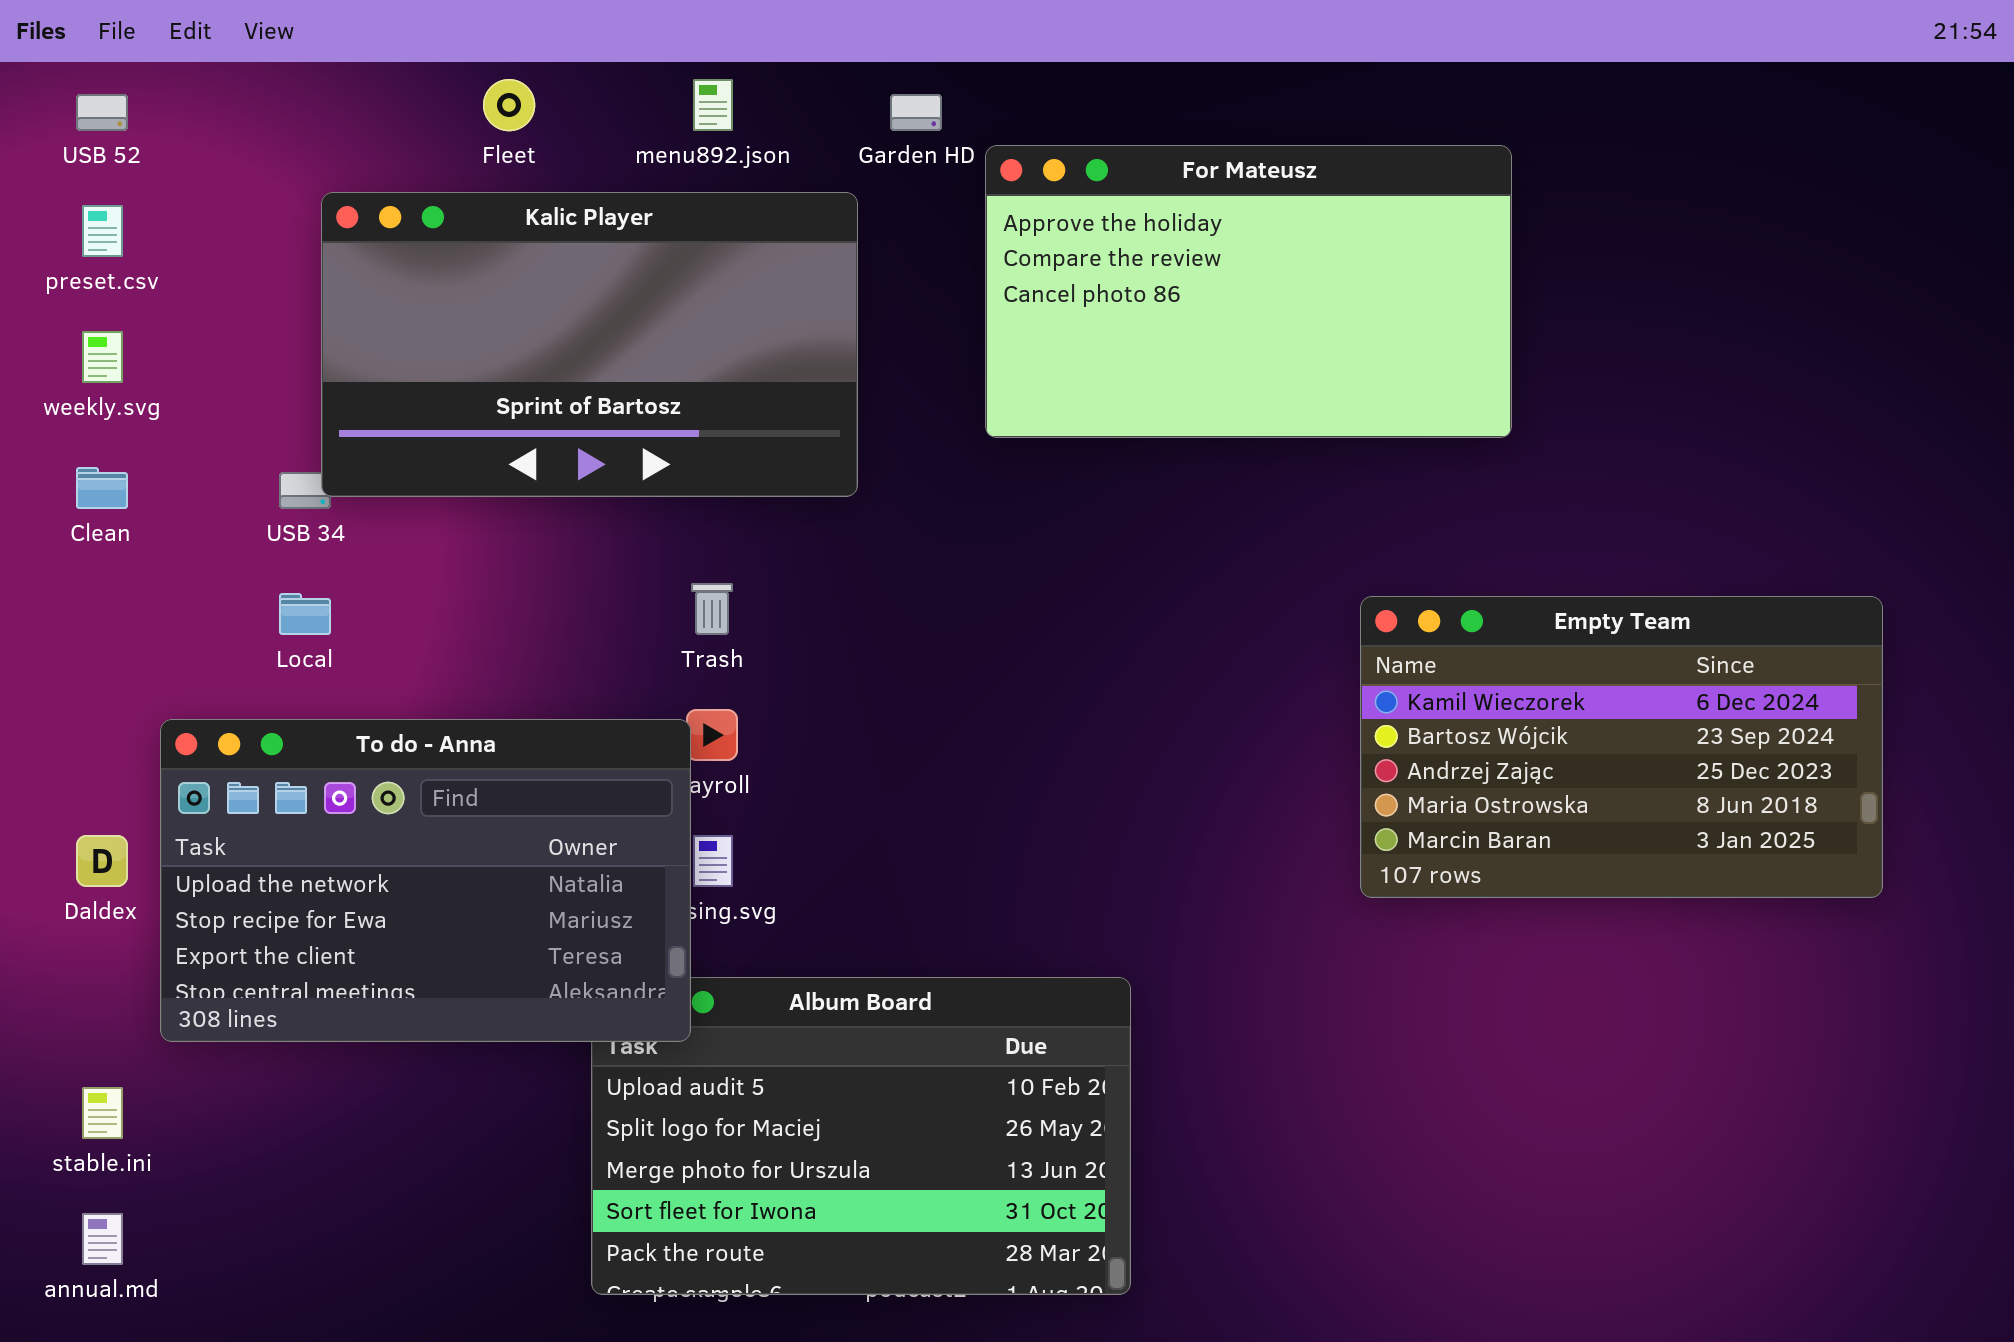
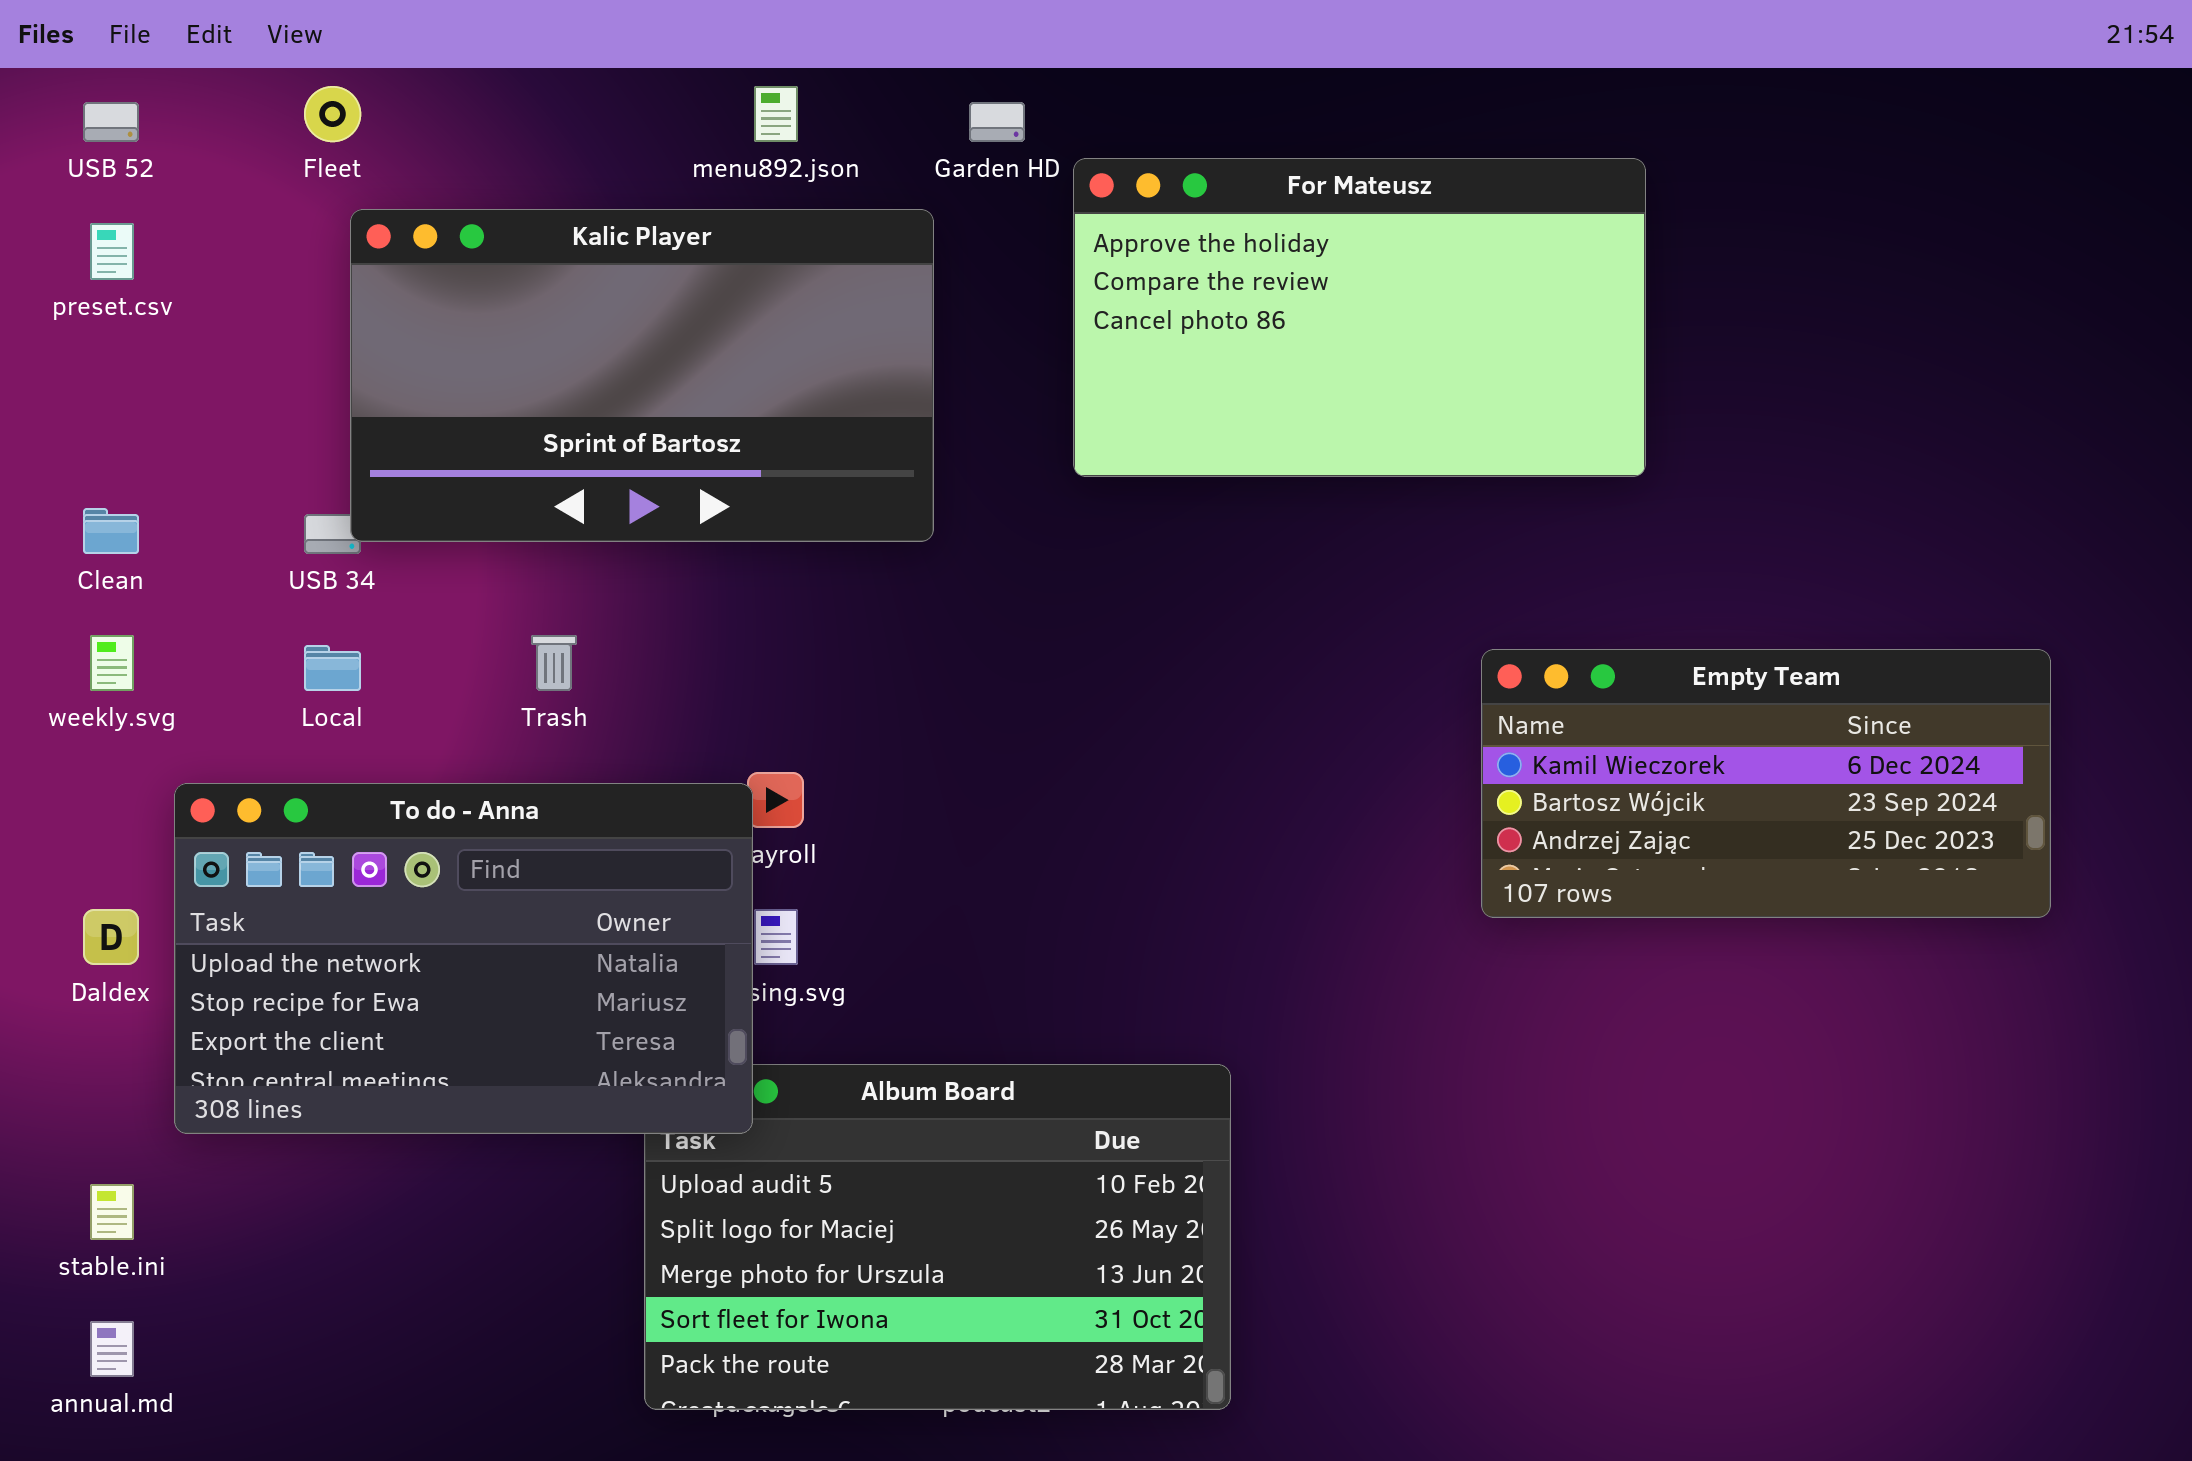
Fleet: [483,79,535,131] -> [304,86,361,142], moved
weekly.svg: [82,331,123,383] -> [90,635,134,691], moved
Trash: [691,583,733,635] -> [531,635,577,691], moved
Empty Team: [1360,596,1883,898] -> [1481,649,2051,918], resized

